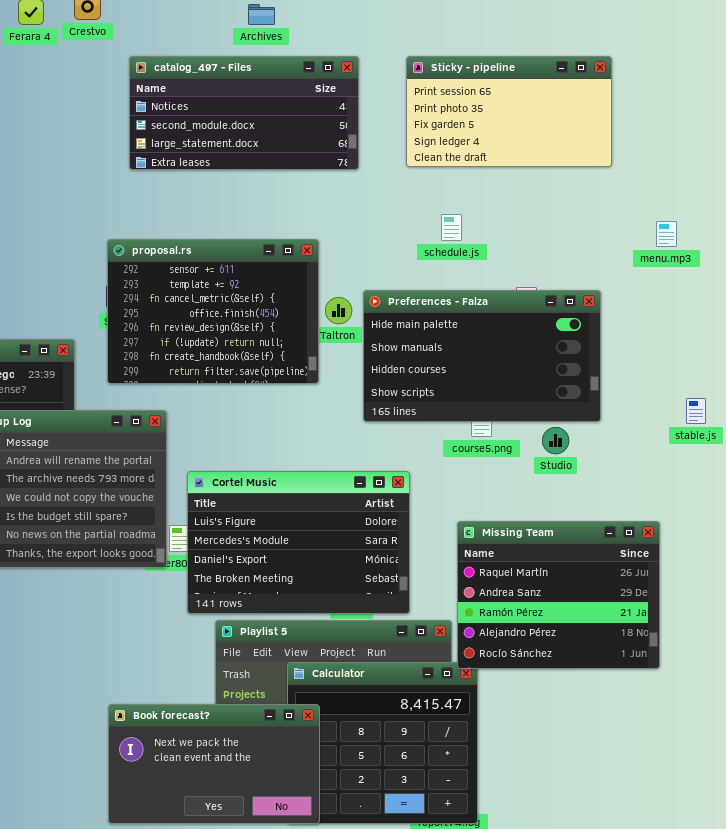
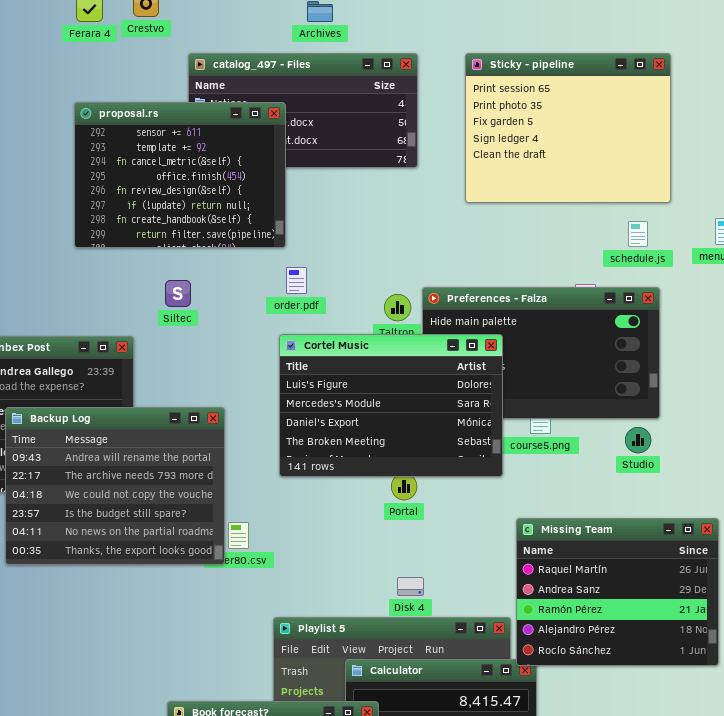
Sticky - pipeline: [406,56,612,167] -> [465,53,671,203], resized
schedule.js: [441,214,462,241] -> [628,221,648,247], moved
proposal.rs: [107,239,319,384] -> [74,102,286,248], moved
Studio: [542,427,569,454] -> [625,427,651,453], moved
Cortel Music: [187,471,410,614] -> [279,334,503,477], moved

